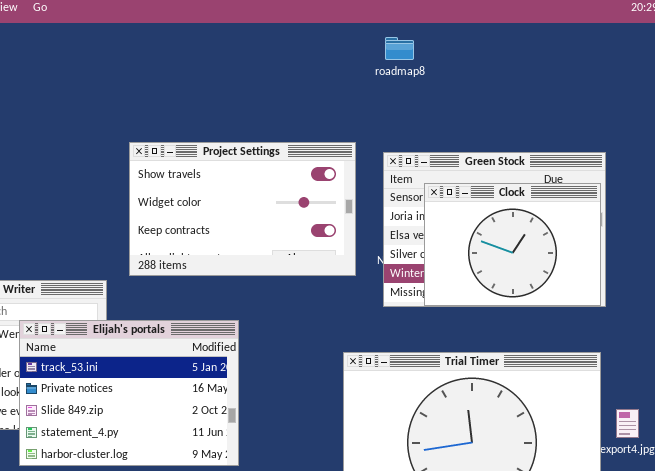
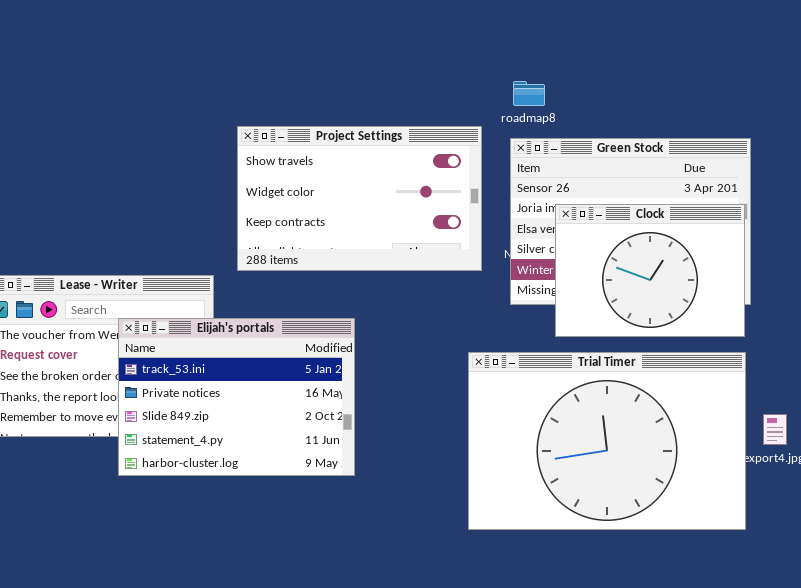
roadmap8: [385,37,414,60] -> [513,81,545,106], moved
Clock: [424,183,601,306] -> [555,204,745,337], moved

